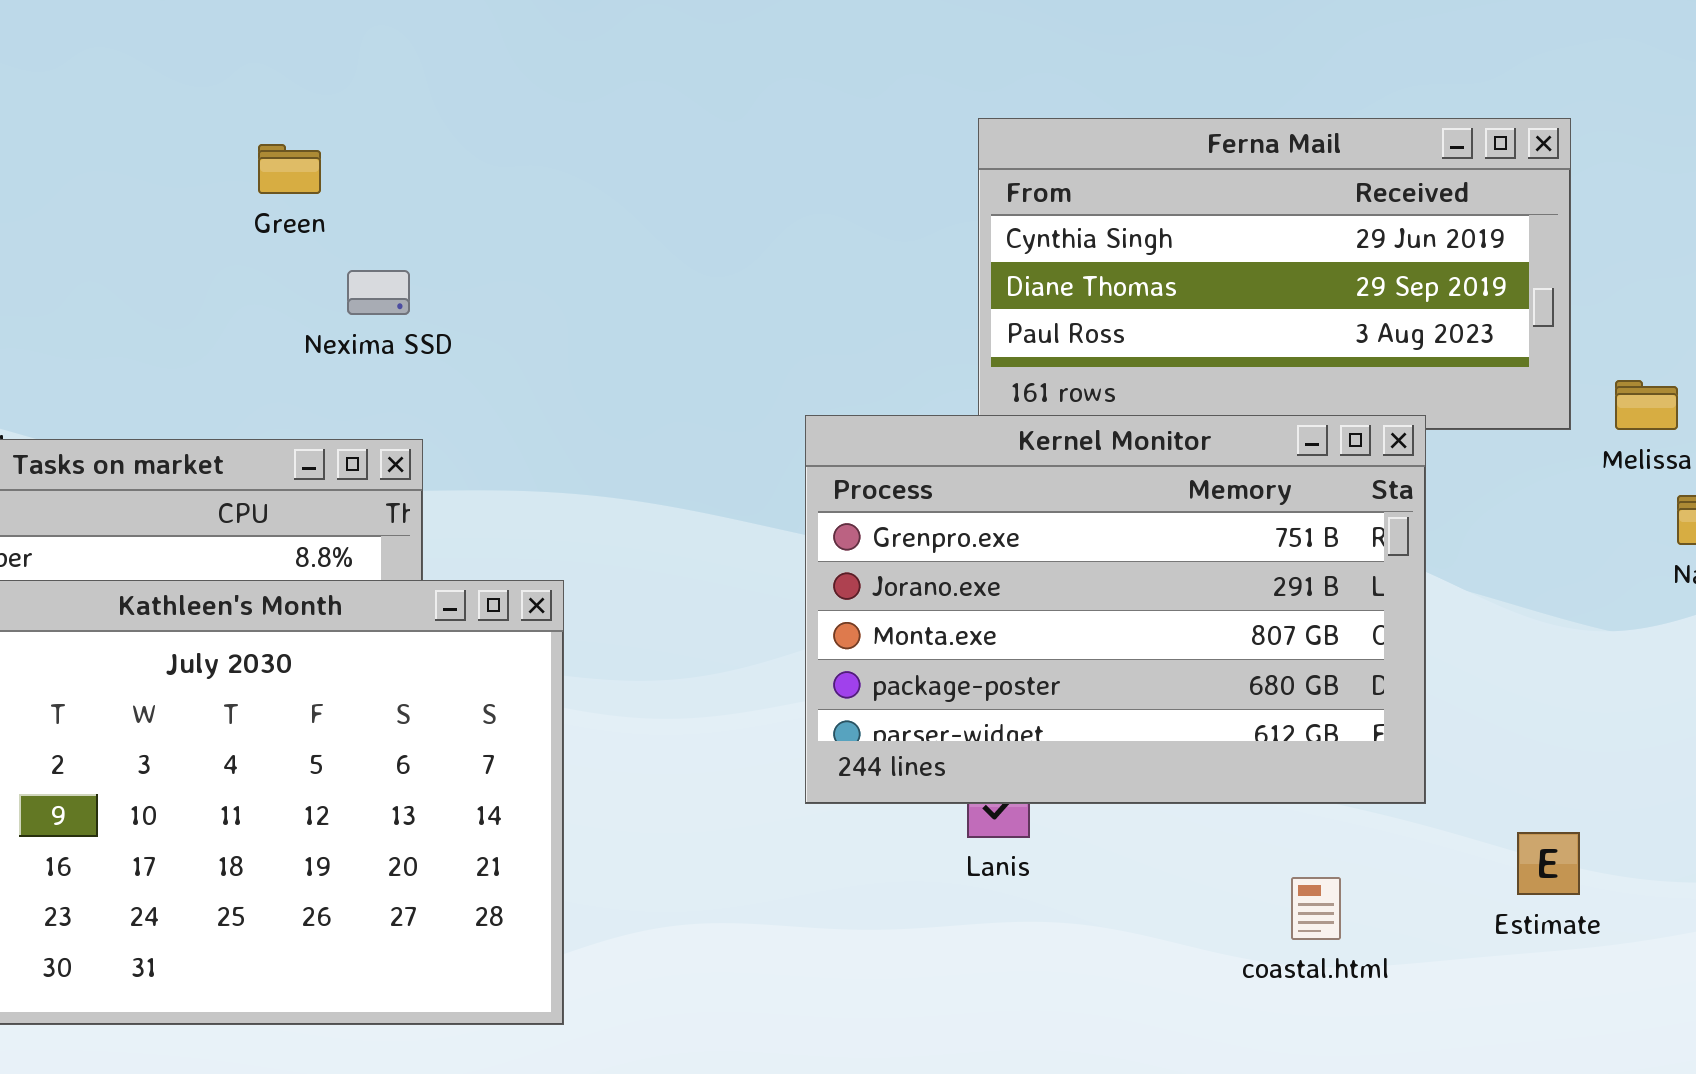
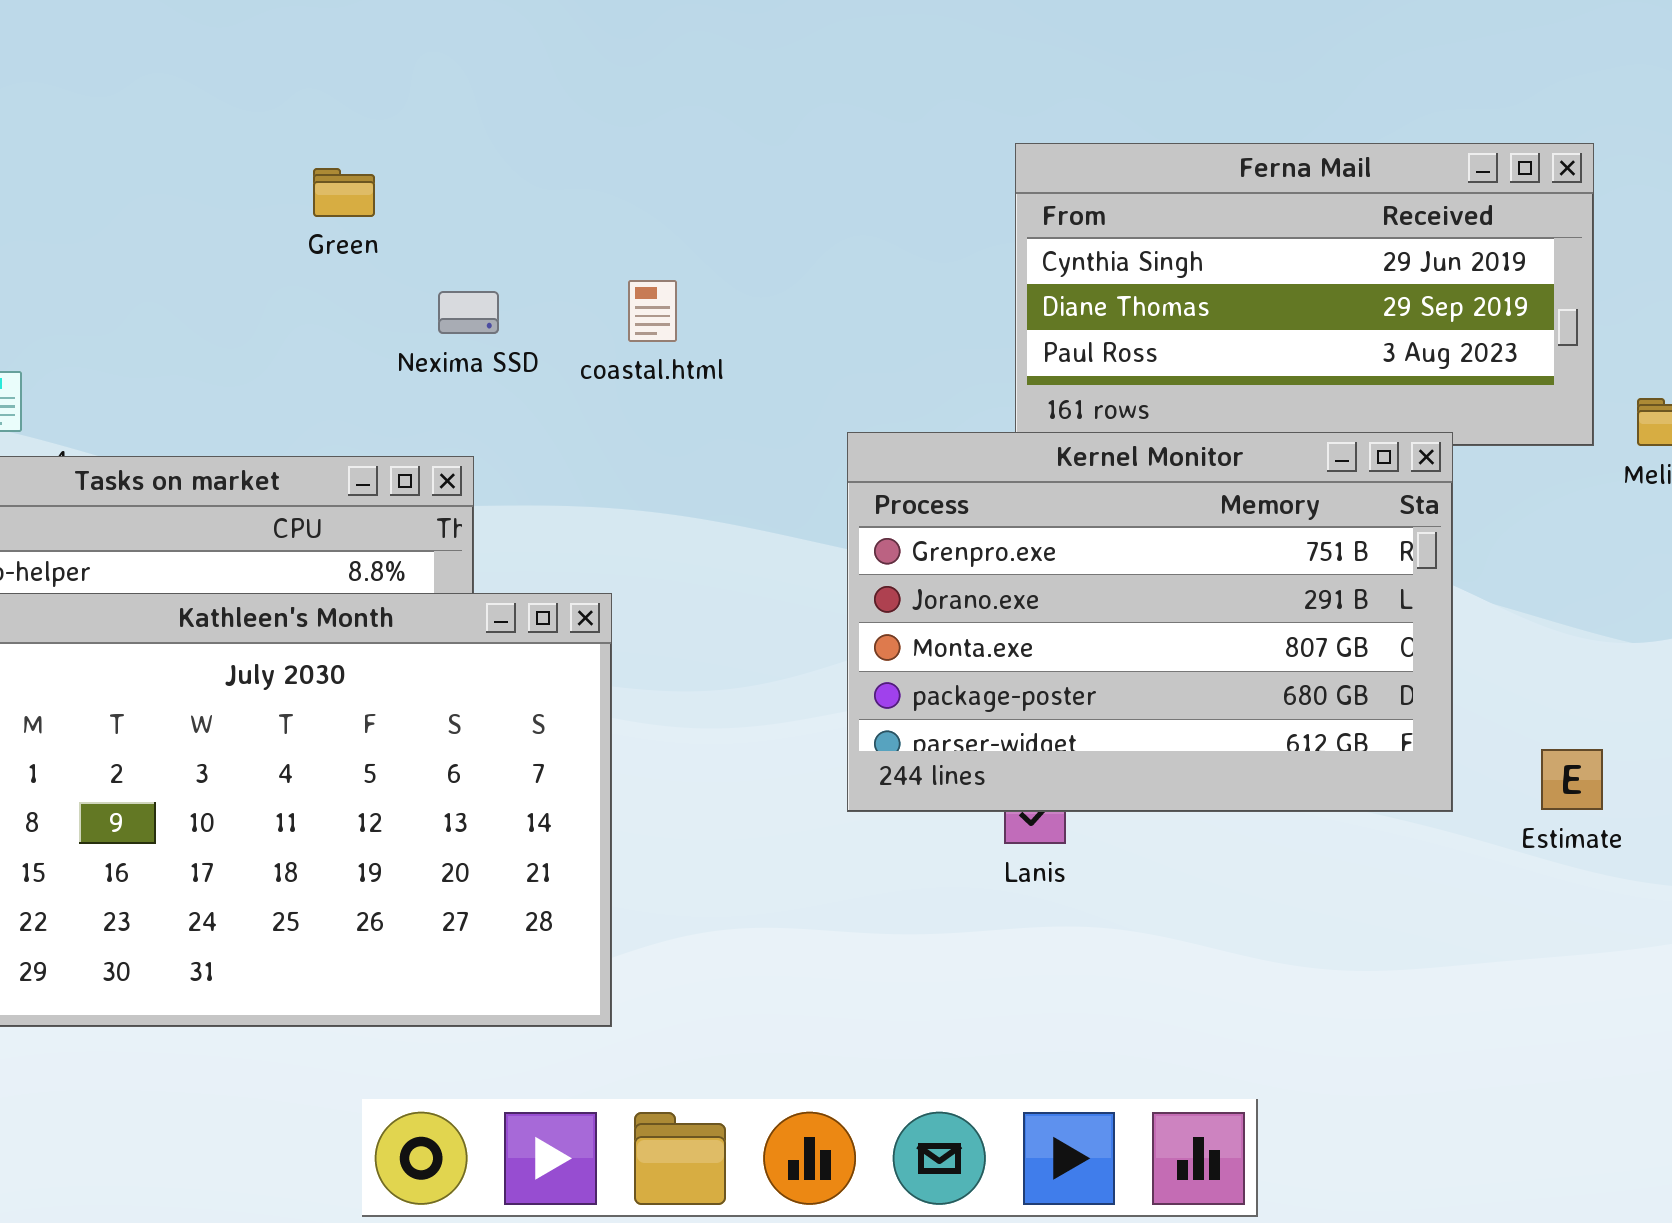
Nexima SSD: [347,270,410,315] -> [438,291,499,334], moved
Estimate: [1517,832,1580,895] -> [1541,749,1603,810], moved
coastal.html: [1291,877,1341,940] -> [628,280,677,342], moved

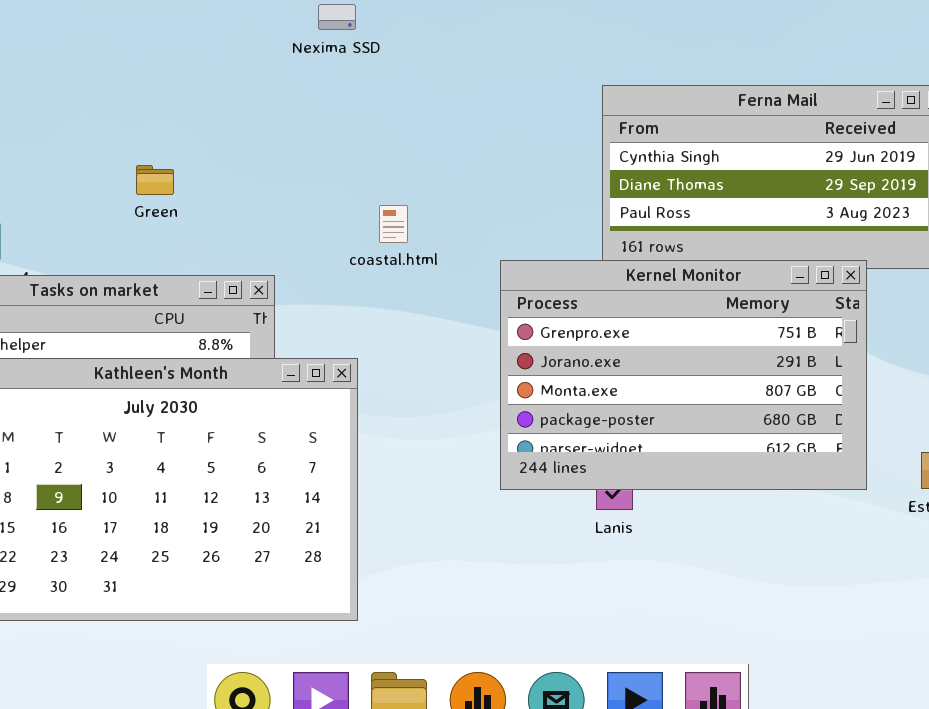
Green: [313,168,375,217] -> [136,165,174,195], moved
coastal.html: [628,280,677,342] -> [379,205,408,243], moved
Nexima SSD: [438,291,499,334] -> [318,4,356,30], moved

